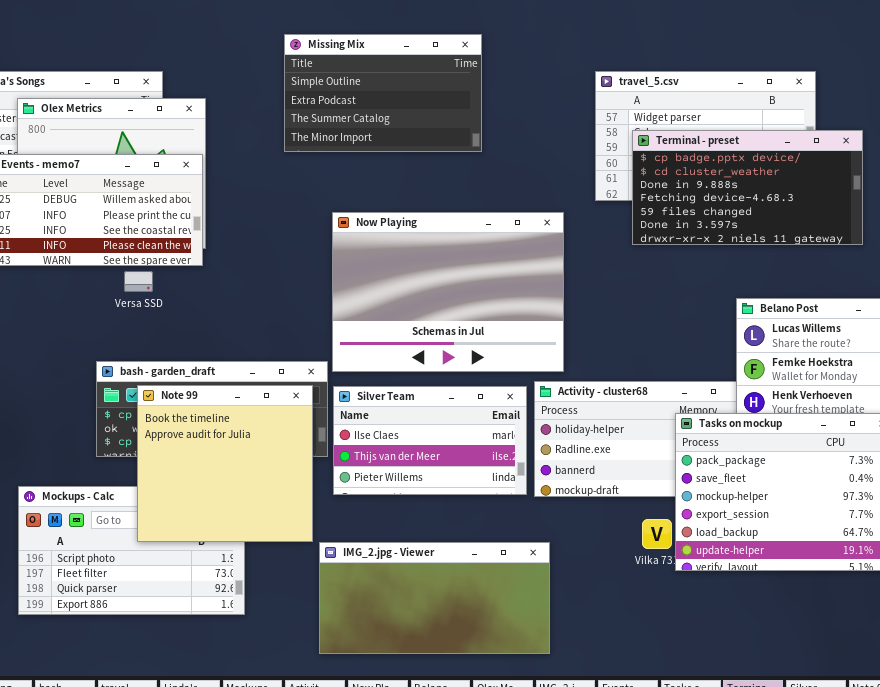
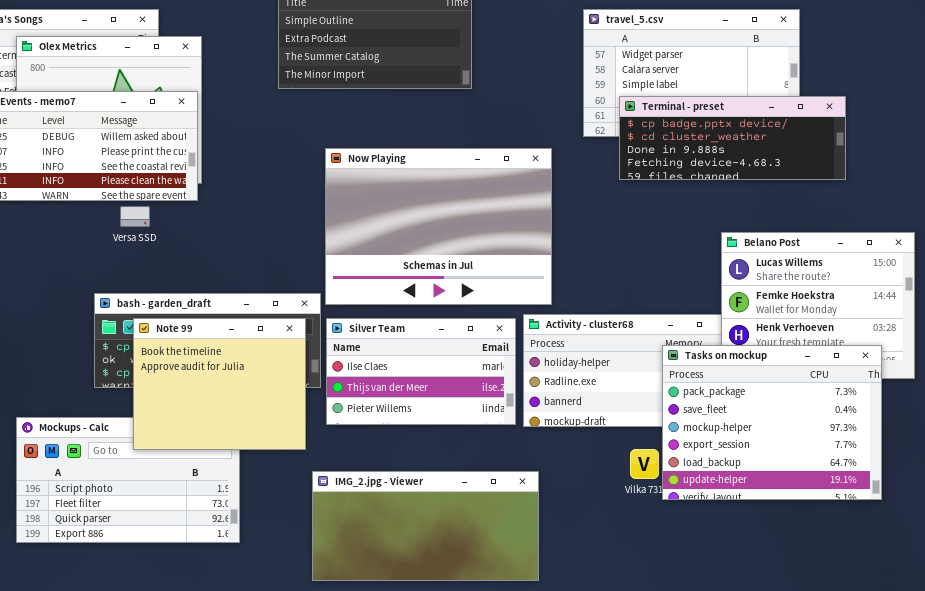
Terminal - preset: [632,130,863,245] -> [619,96,846,180], resized
Note 99: [137,385,313,542] -> [133,318,306,450], resized

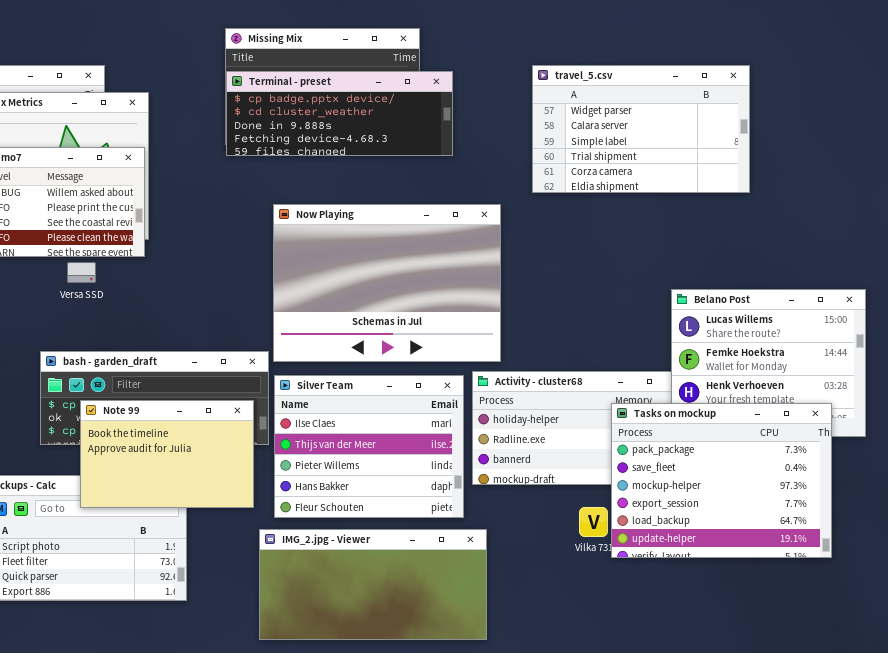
Terminal - preset: [619,96,846,180] -> [226,71,453,156], moved
Note 99: [133,318,306,450] -> [80,400,254,508], resized
Silver Team: [326,318,516,425] -> [274,375,464,518], resized

